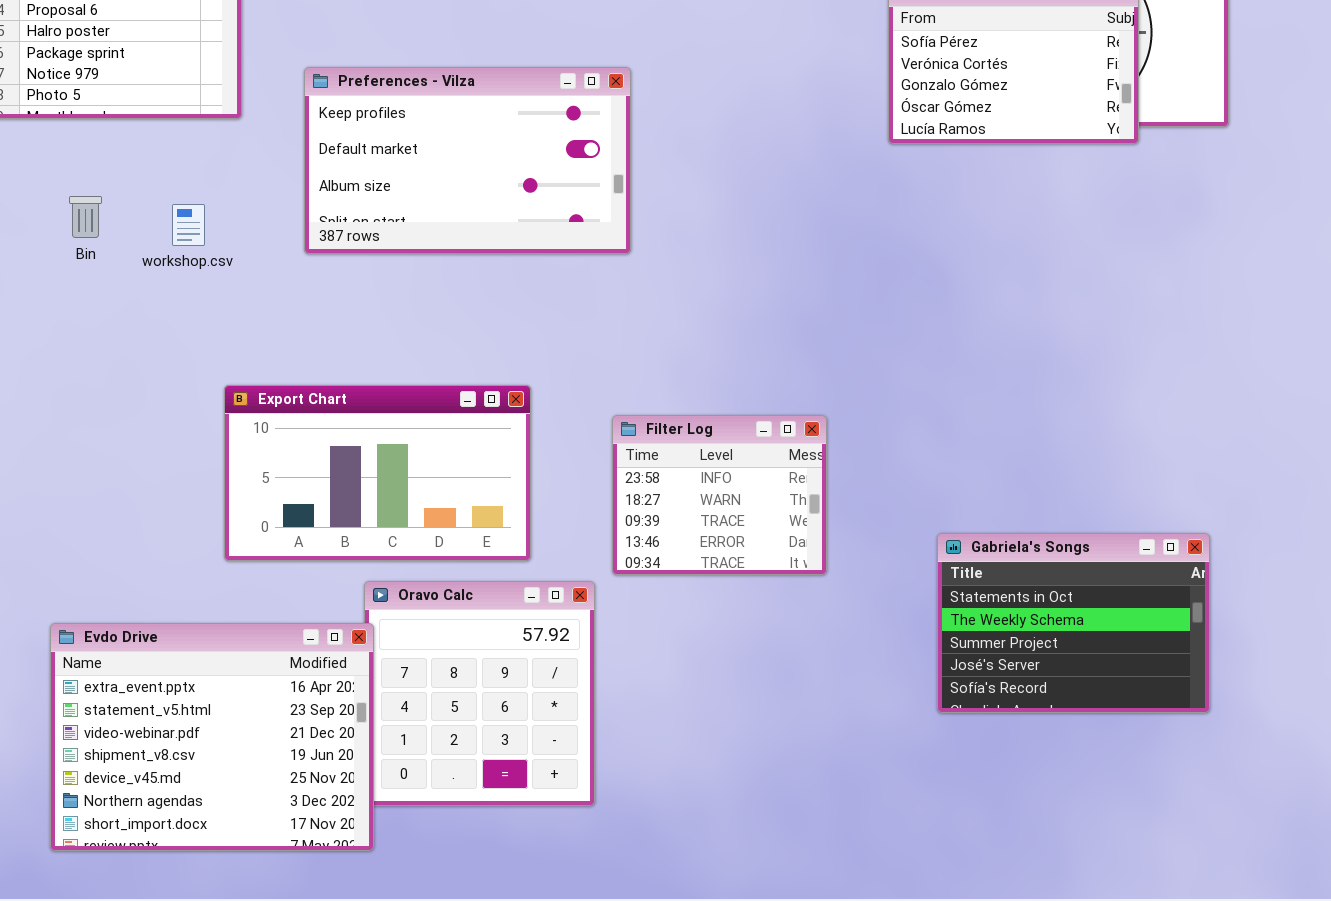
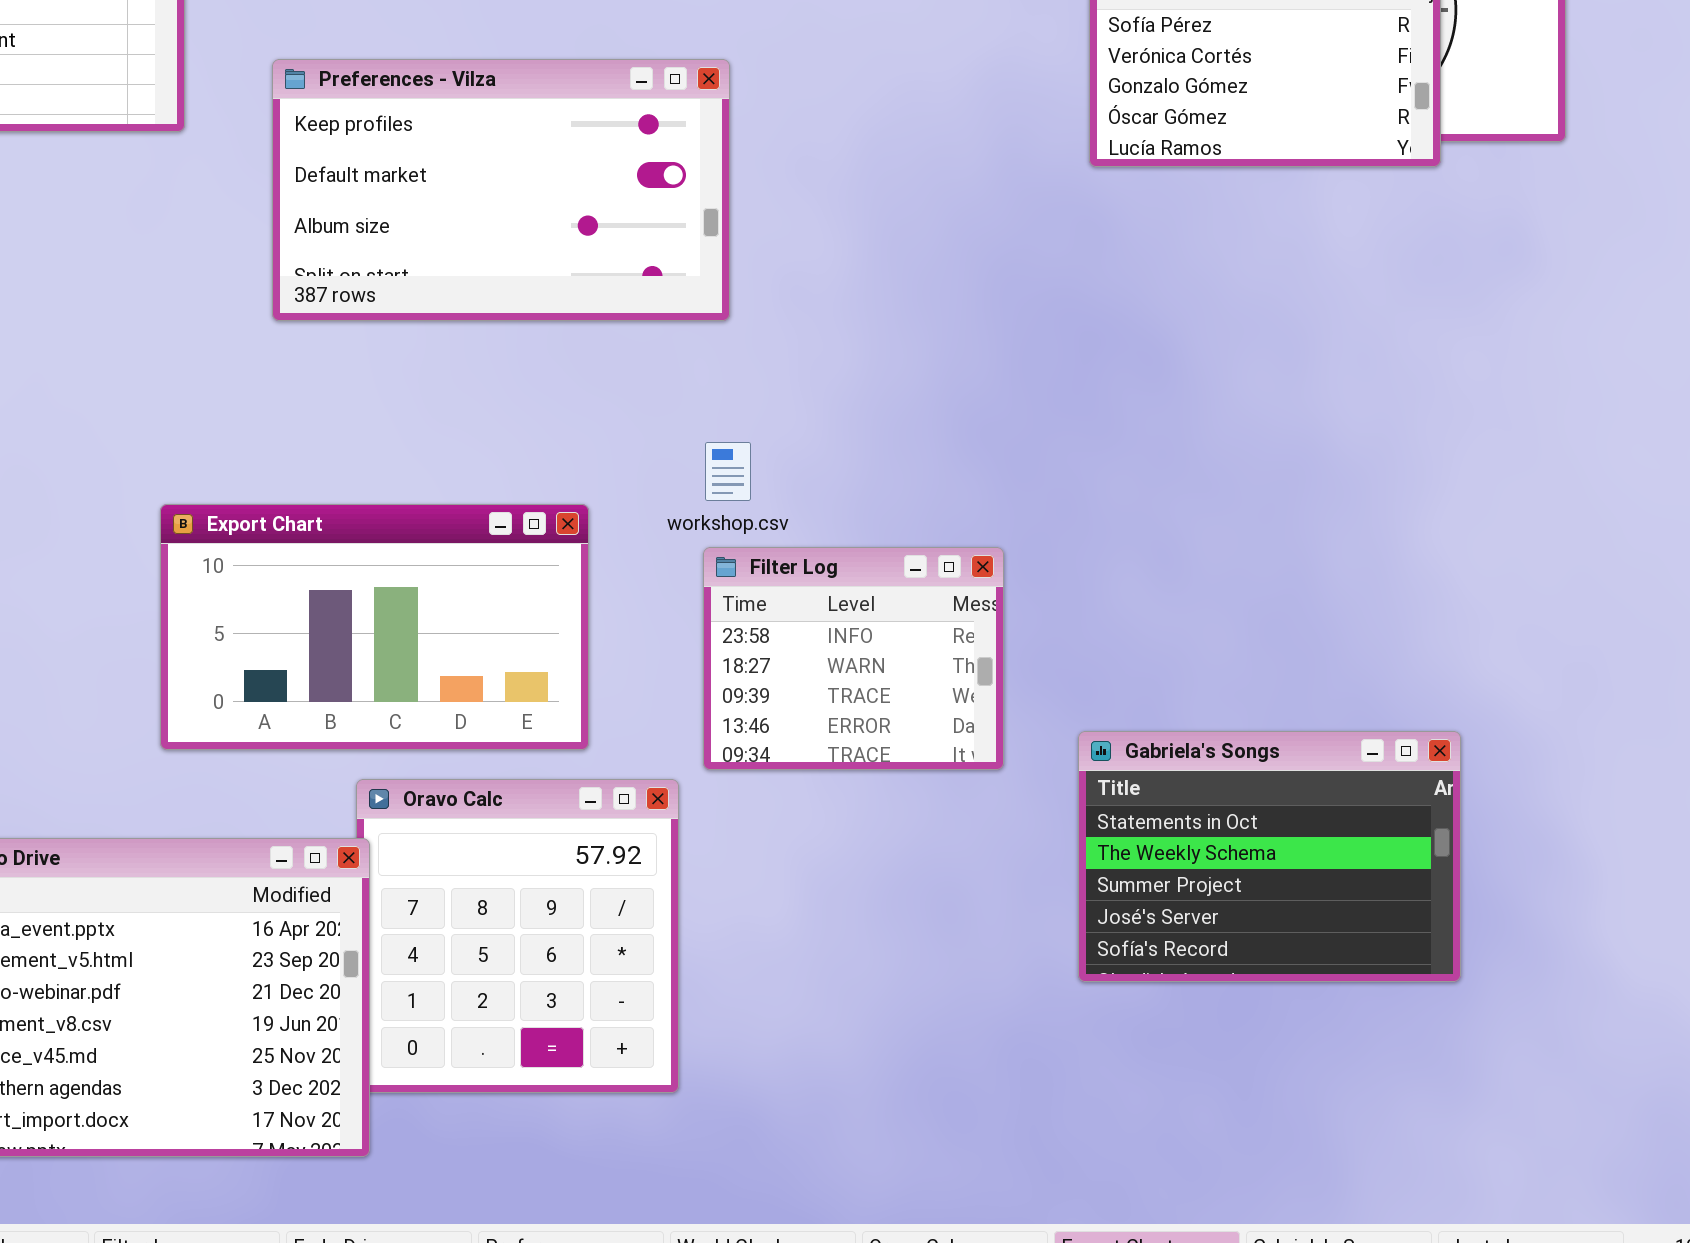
workshop.csv: [172,204,205,246] -> [705,442,751,501], moved
Gabriela's Songs: [937,533,1210,713] -> [1078,731,1461,982], moved

